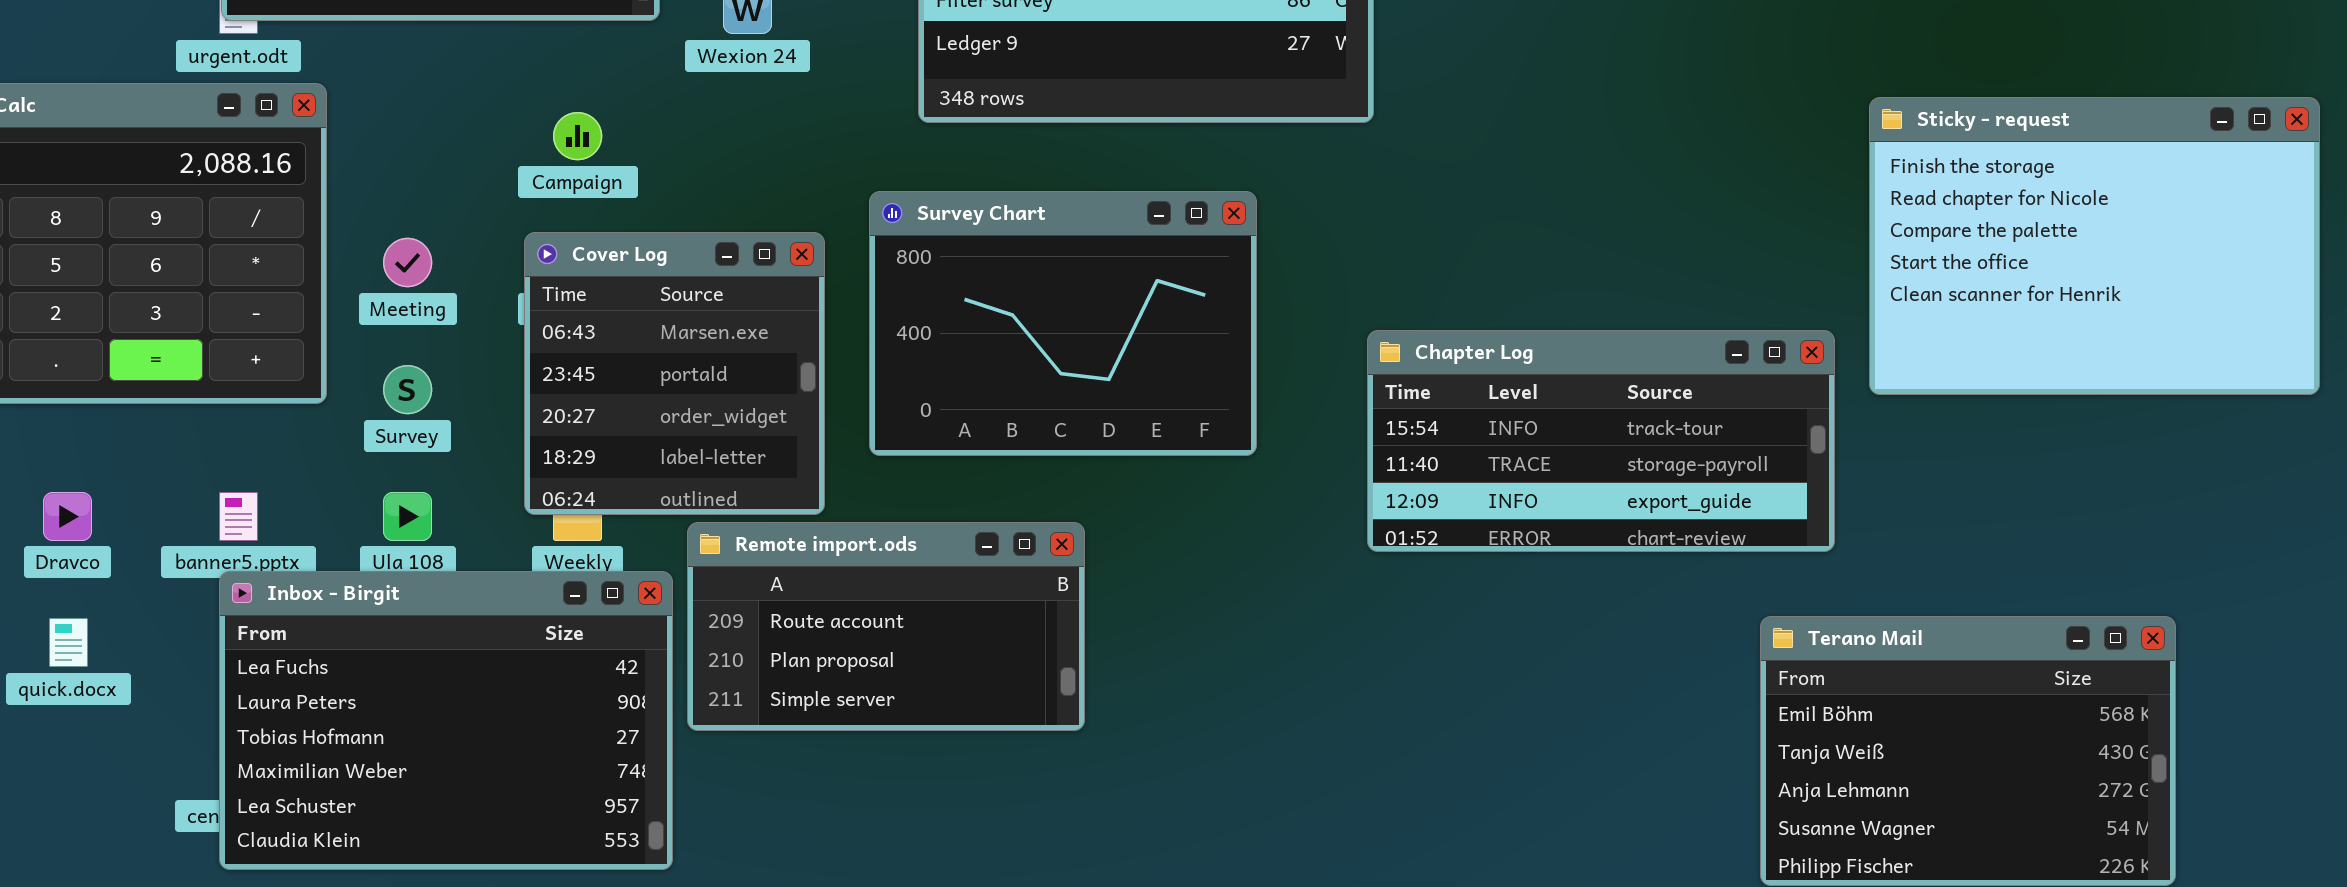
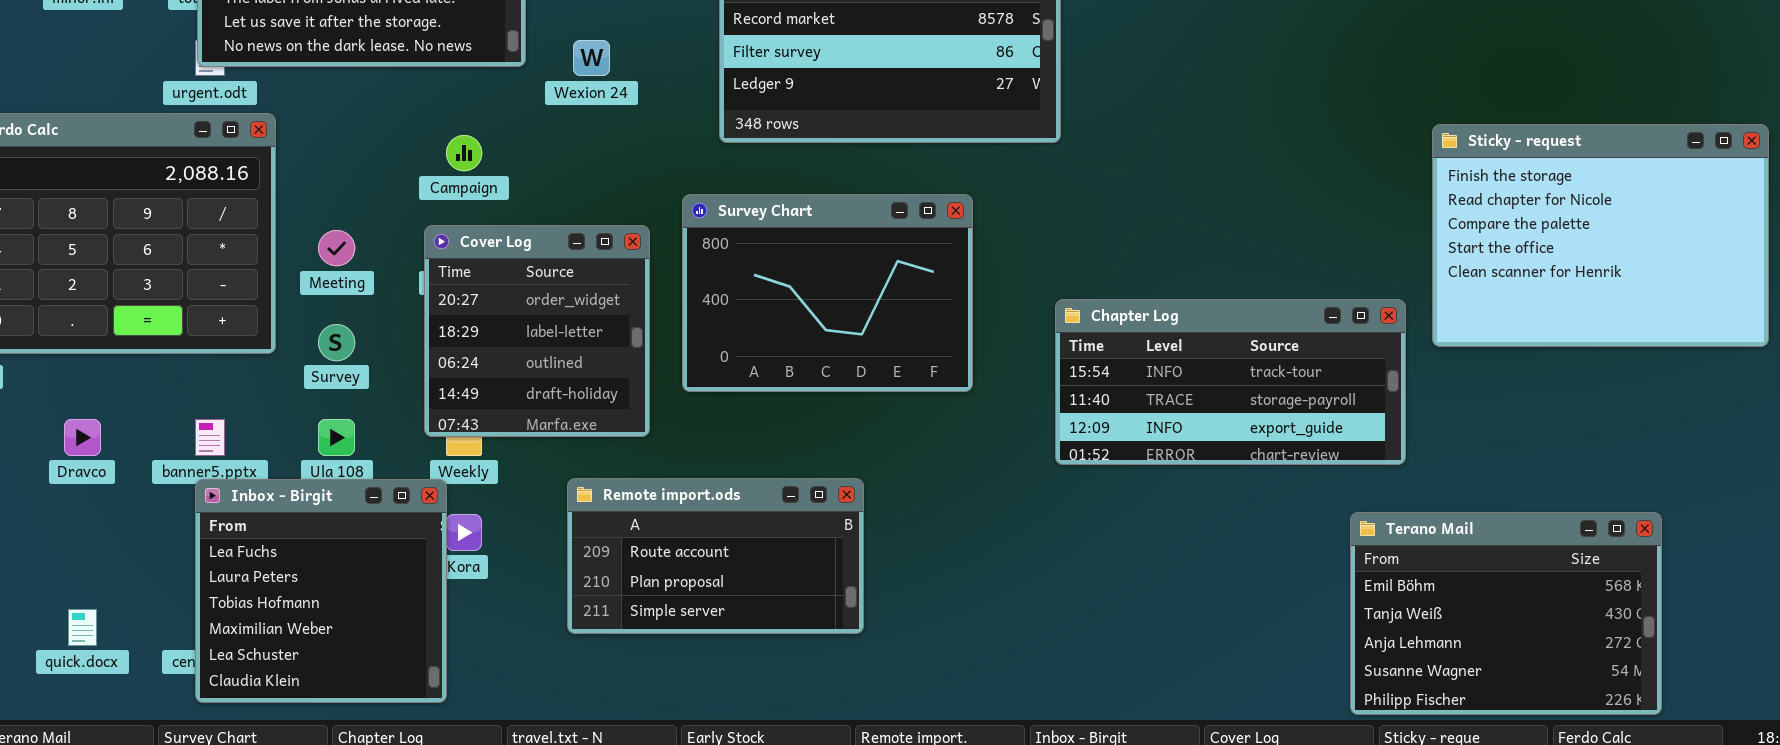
Cover Log: [524,232,825,515] -> [424,225,650,437], scrolled down 2 rows
Remote import.ods: [687,522,1085,731] -> [567,478,864,634], moved
Inbox - Birgit: [219,571,673,870] -> [195,479,447,703], resized
quick.docx: [49,618,88,667] -> [68,609,97,646], moved

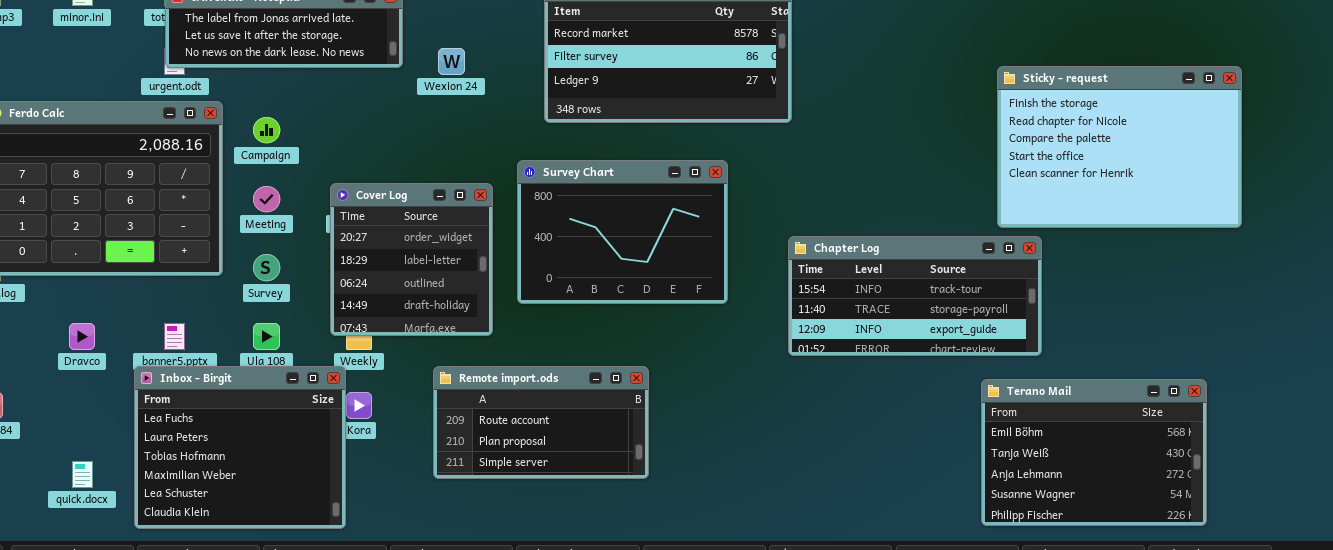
Sticky - request: [1432,124,1769,347] -> [997,66,1242,228], moved
Campaign: [446,135,482,171] -> [253,117,280,143], moved
Inbox - Birgit: [195,479,447,703] -> [134,366,346,529], resized
Terano Mail: [1350,512,1662,715] -> [981,379,1207,526], moved

